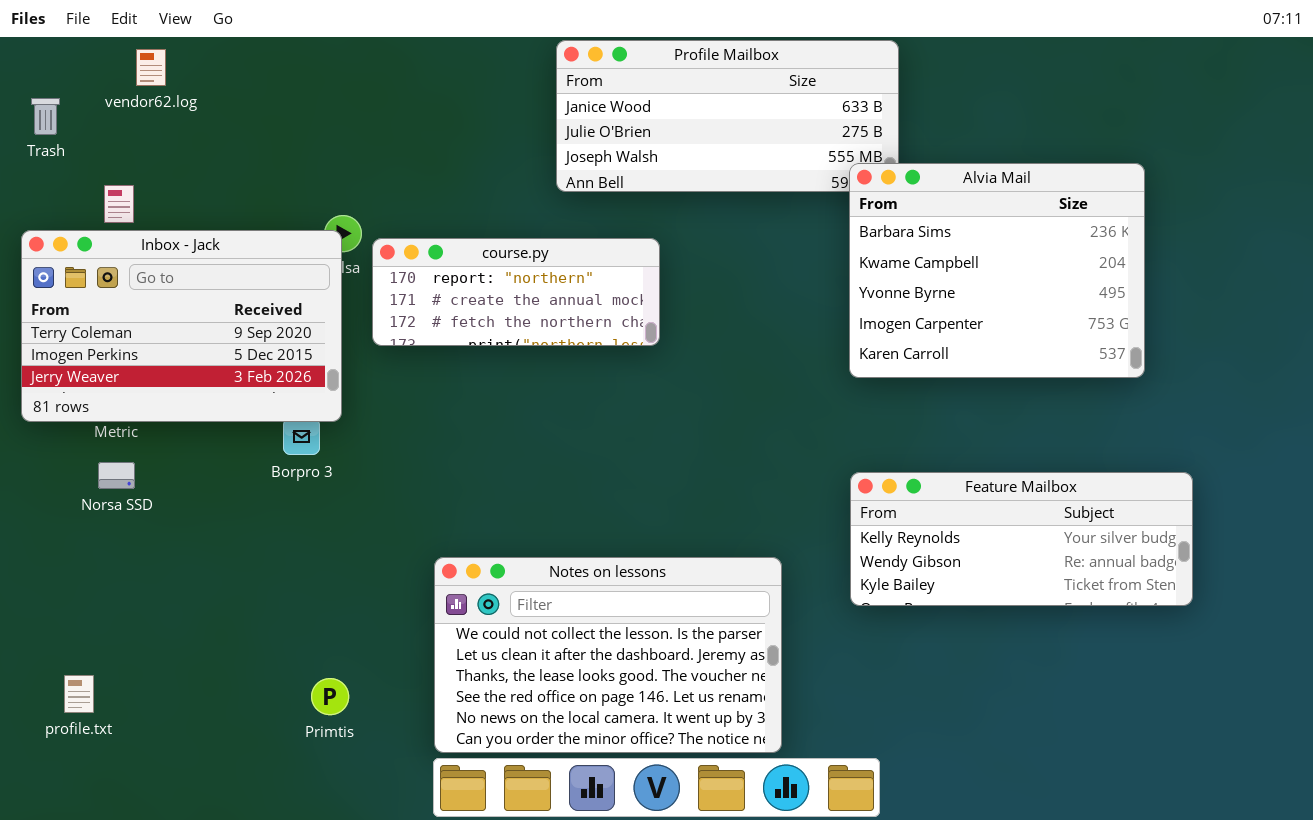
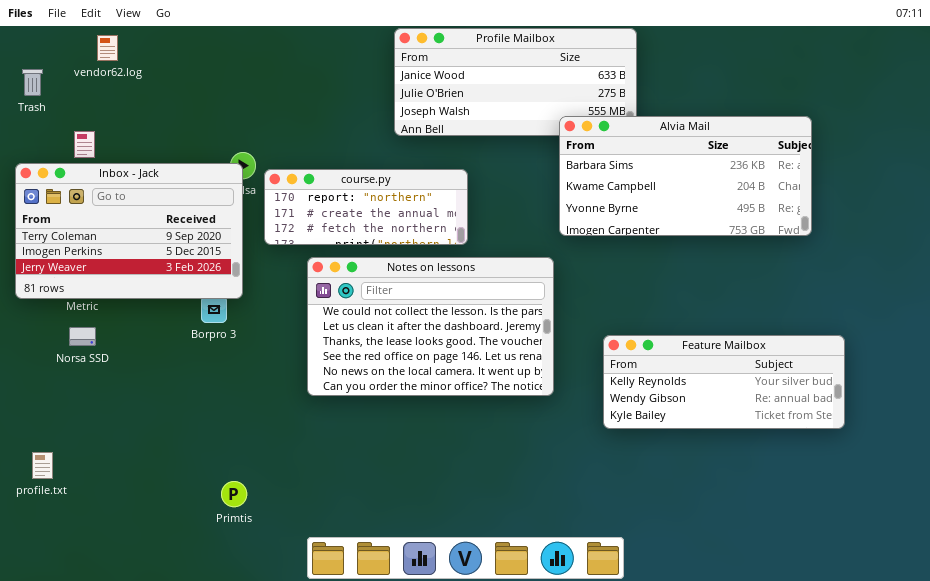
Alvia Mail: [849,163,1145,378] -> [559,116,812,236], resized
Notes on lessons: [434,557,782,753] -> [307,257,554,396], moved
profile.txt: [64,675,94,713] -> [32,452,53,479], moved

